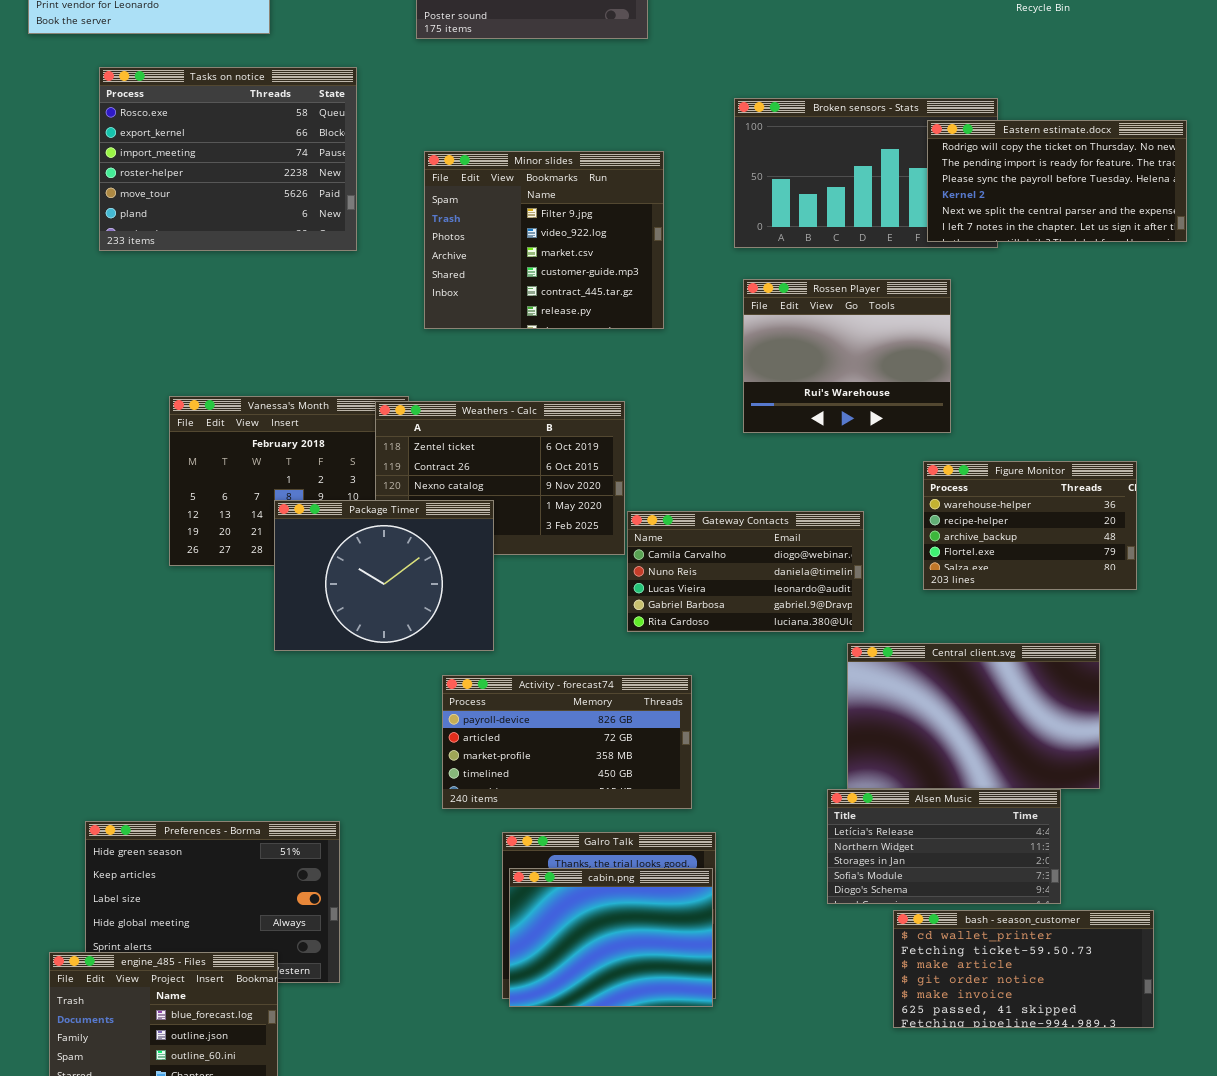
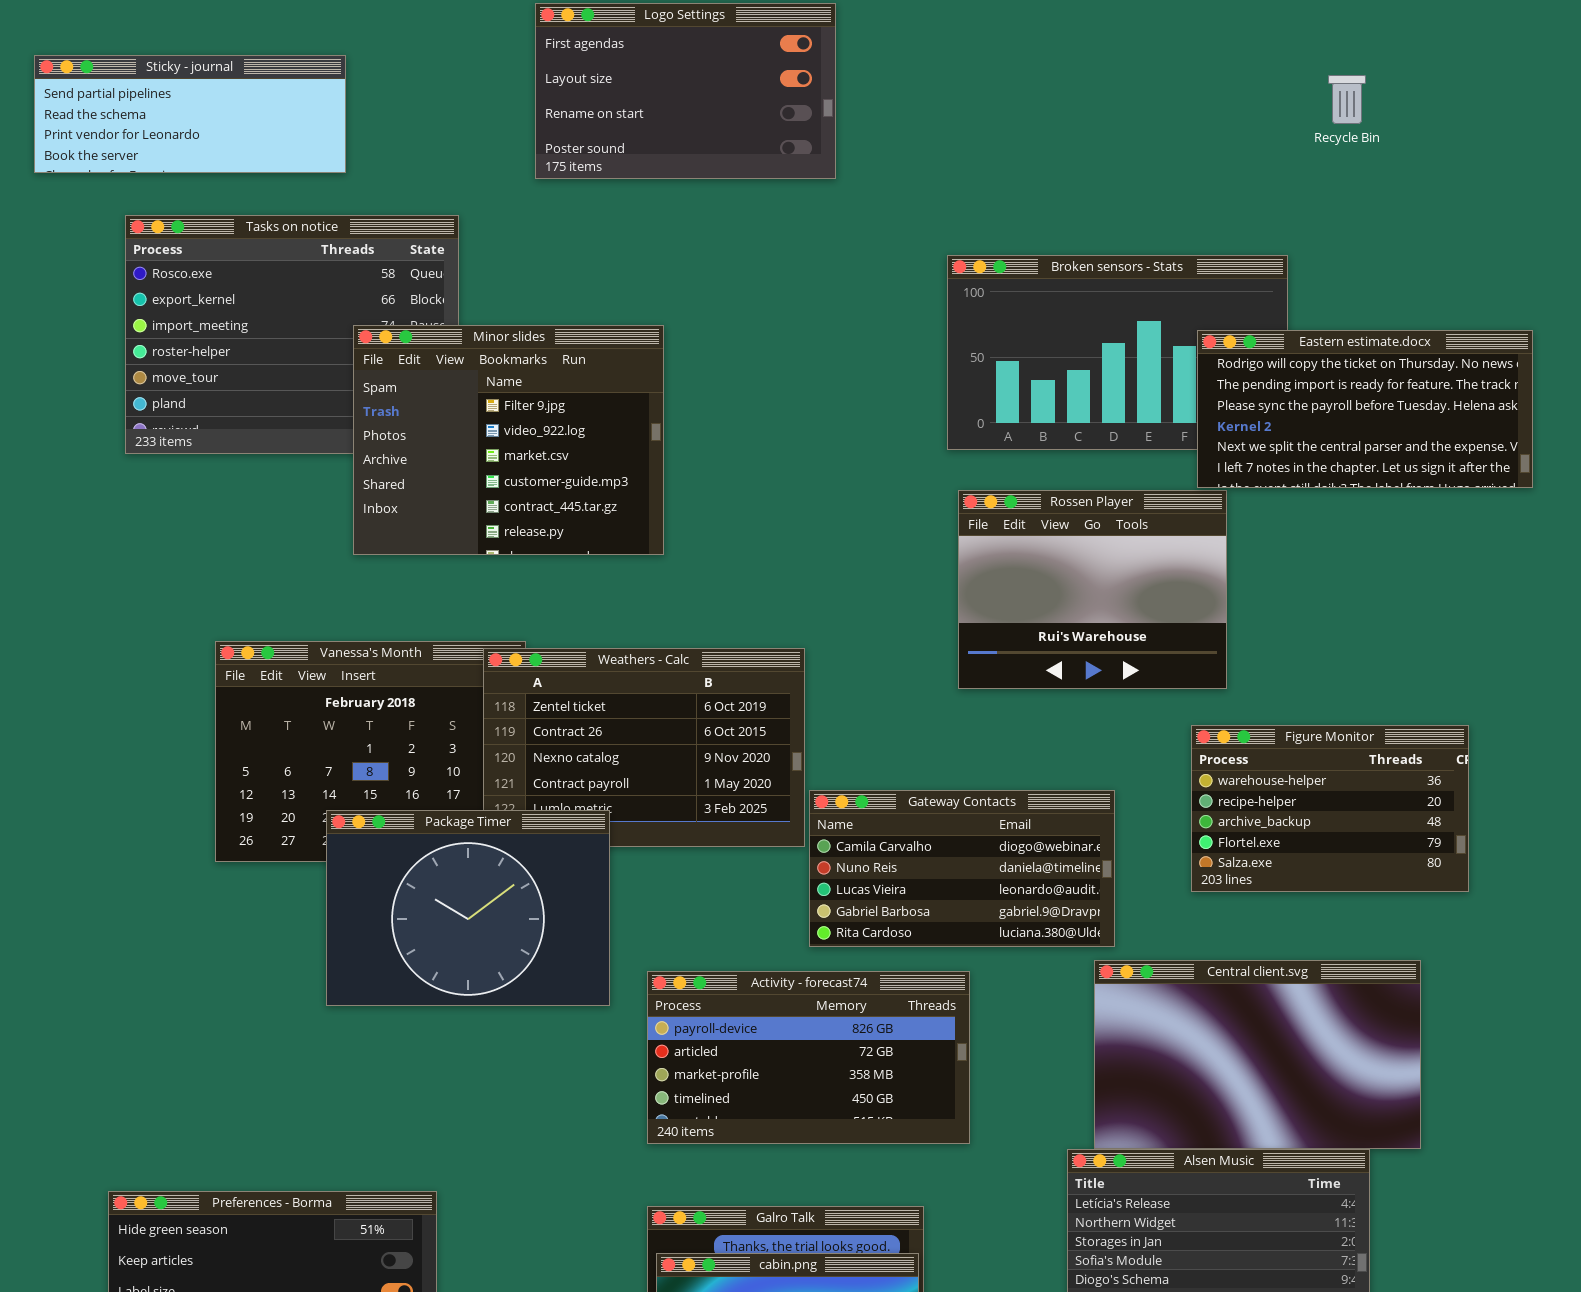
Eastern estimate.docx: [927,120,1187,242] -> [1197,330,1533,488], moved
Minor slides: [424,151,664,329] -> [353,325,664,555], moved
Package Timer: [274,500,494,651] -> [326,810,610,1006], moved
Activity - forecast74: [442,675,692,809] -> [647,971,970,1144], moved

